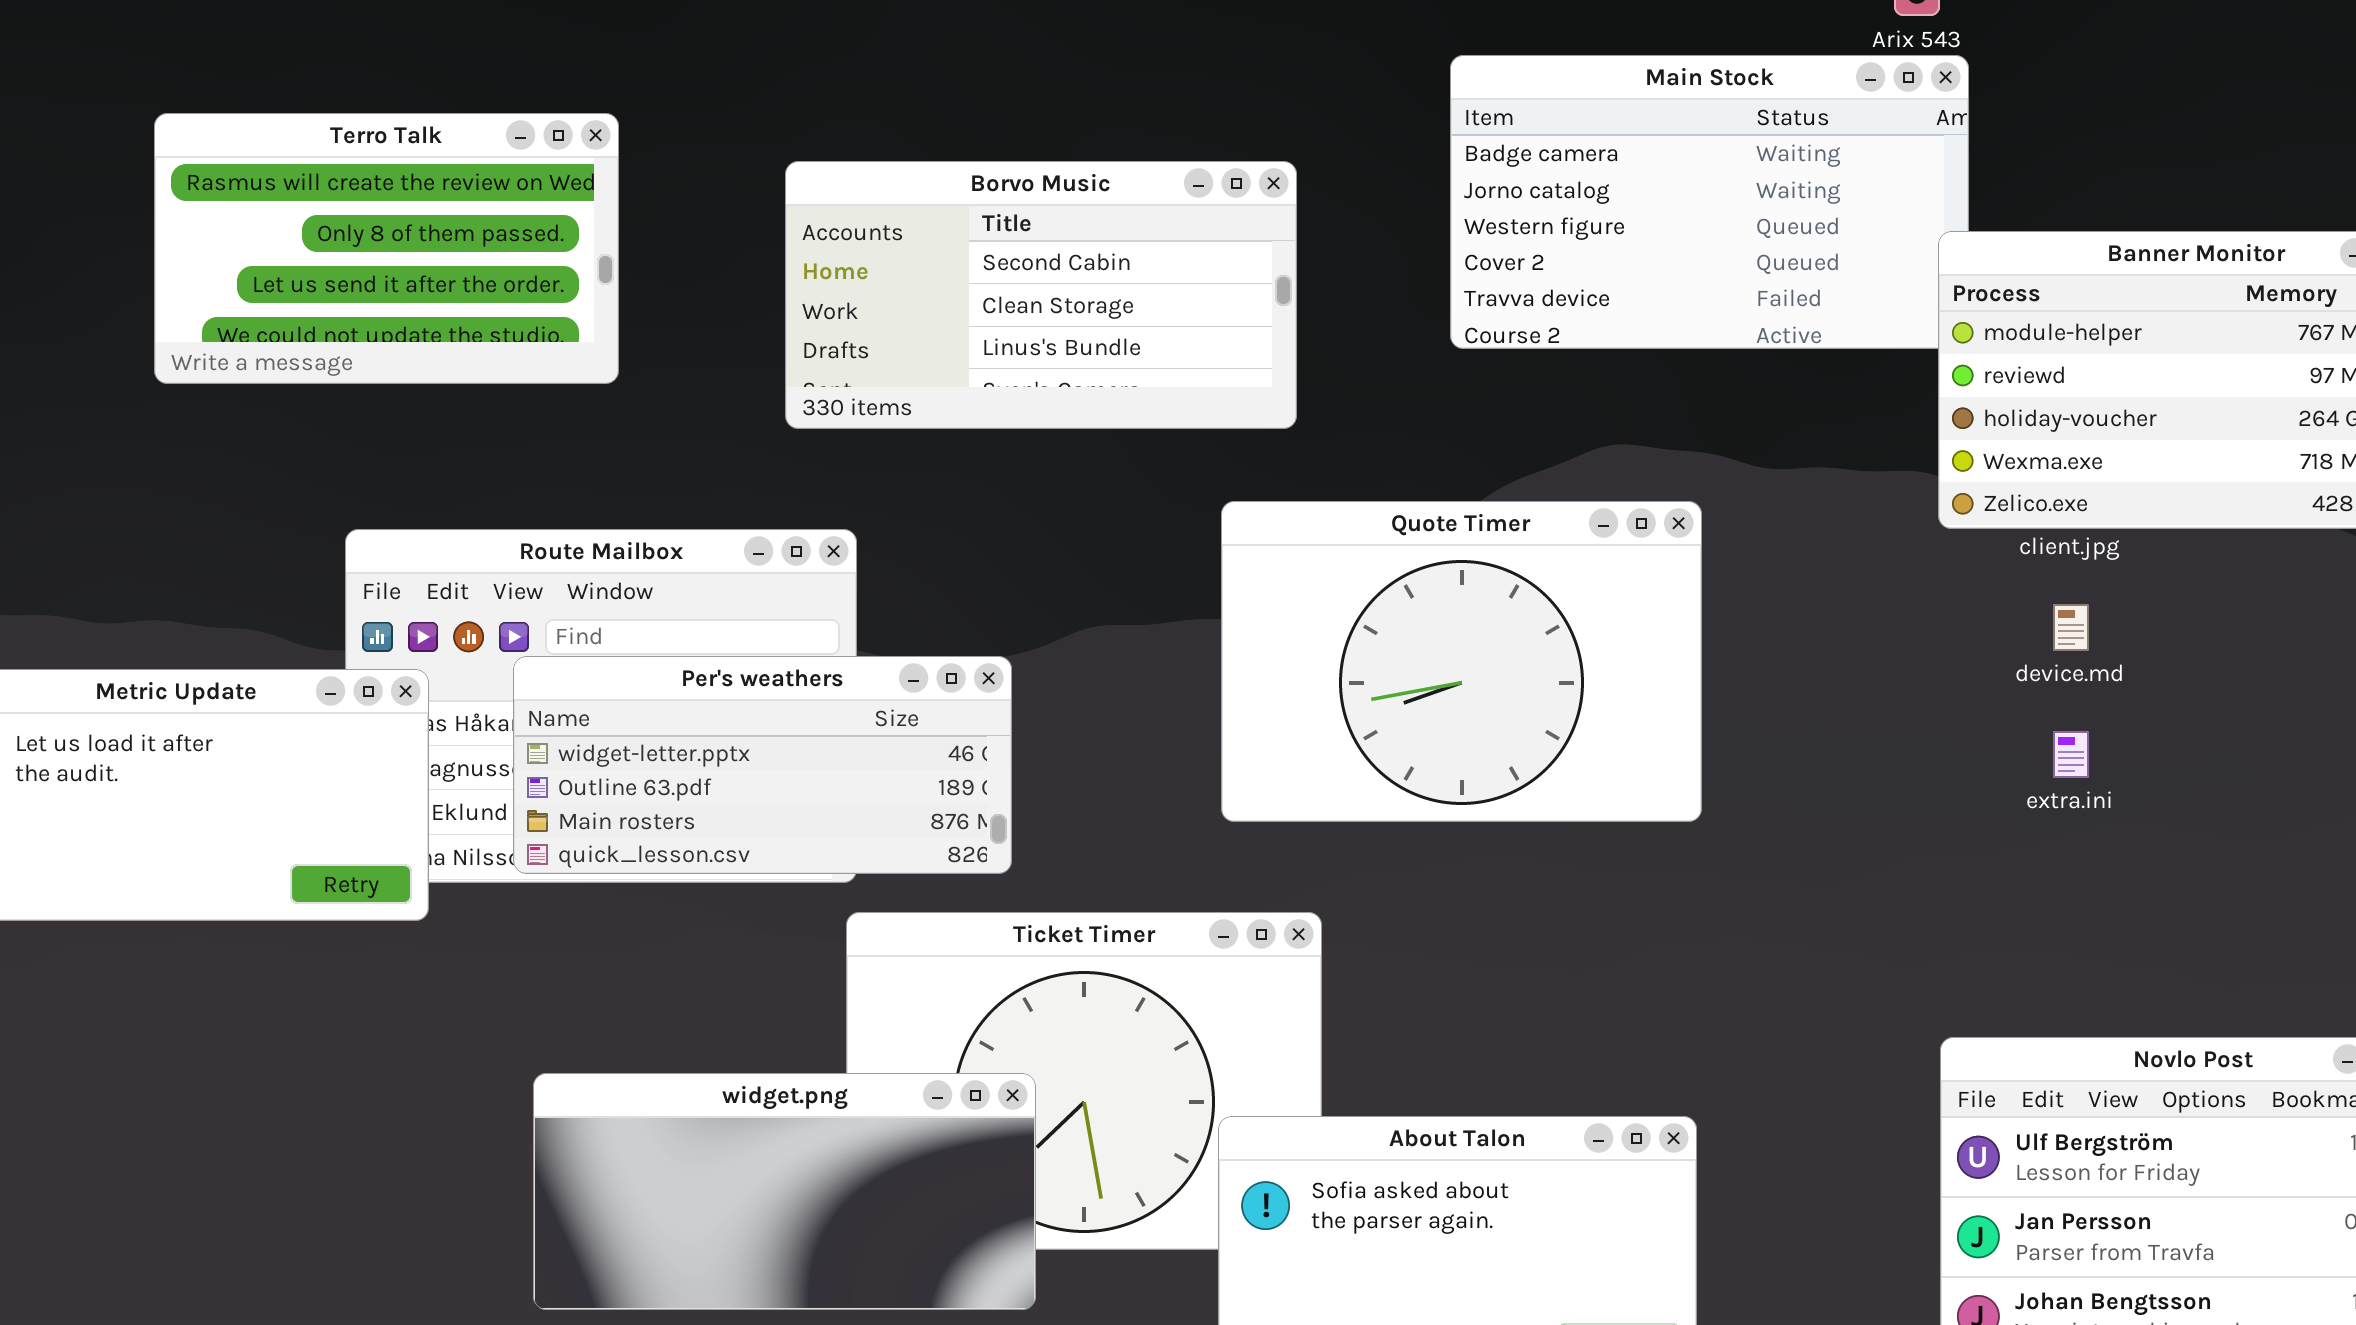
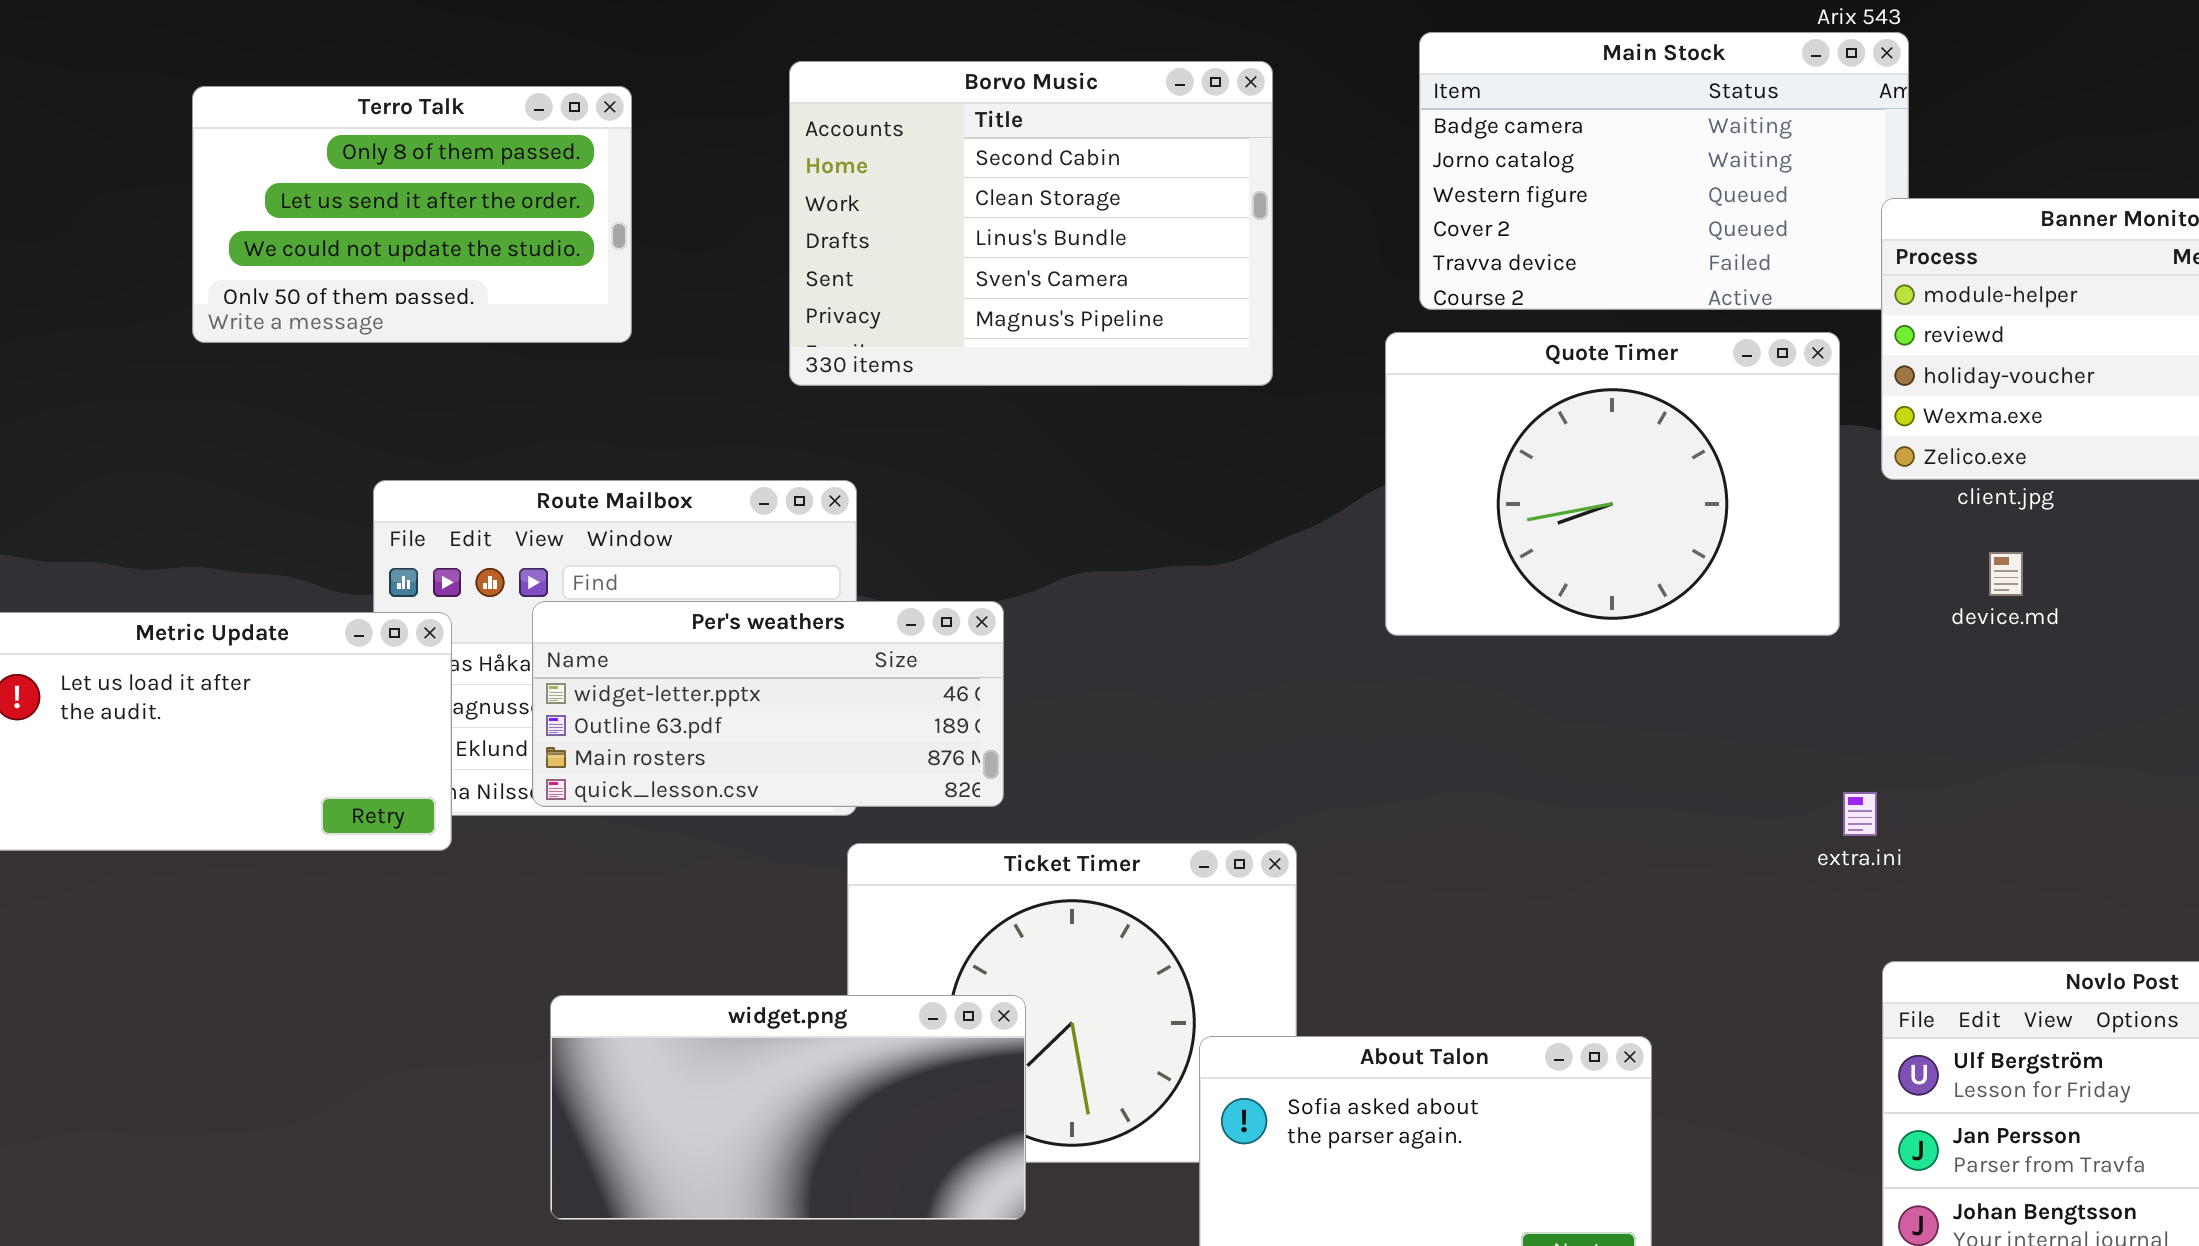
Terro Talk: [154,113,619,384] -> [192,86,632,343], scrolled down 1 row
Borvo Music: [785,161,1297,429] -> [789,61,1273,386], resized
Quote Timer: [1221,501,1702,822] -> [1385,332,1840,636], moved
extra.ini: [2053,731,2089,778] -> [1843,792,1877,836], moved

